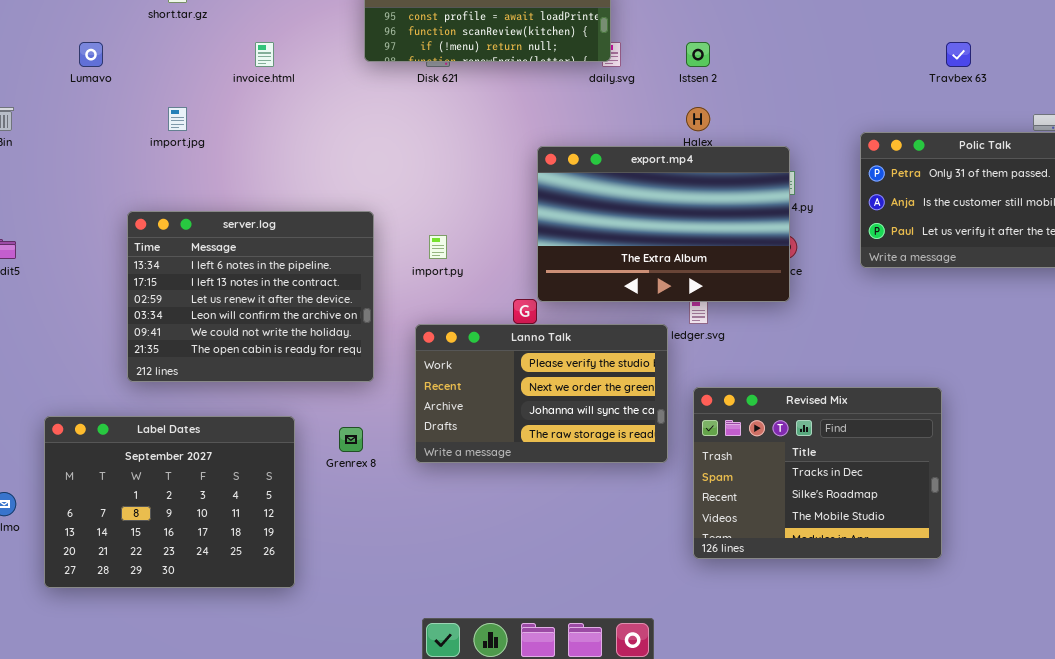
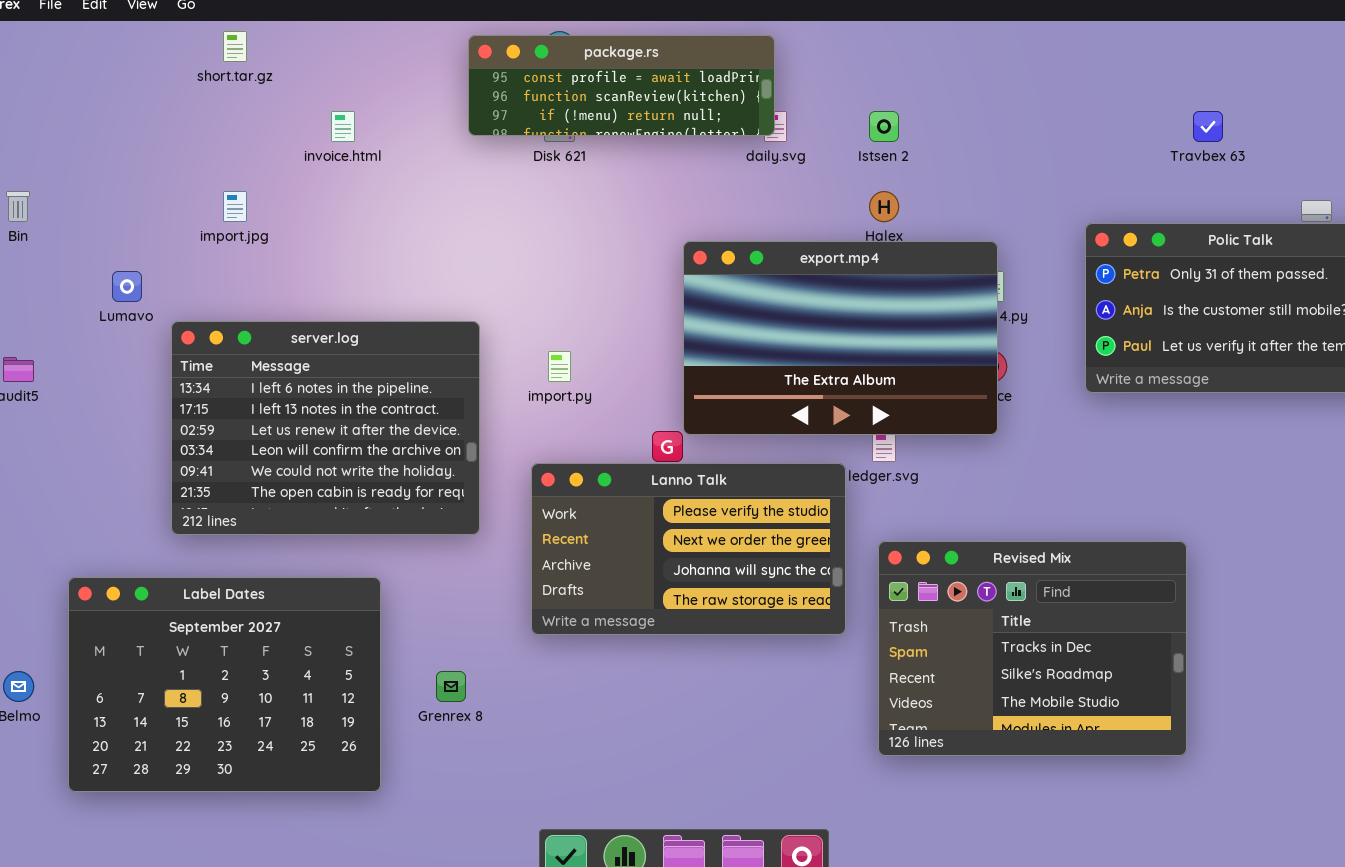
Lumavo: [79,42,103,67] -> [112,271,142,302], moved
Grenrex 8: [339,427,363,452] -> [436,671,466,702], moved

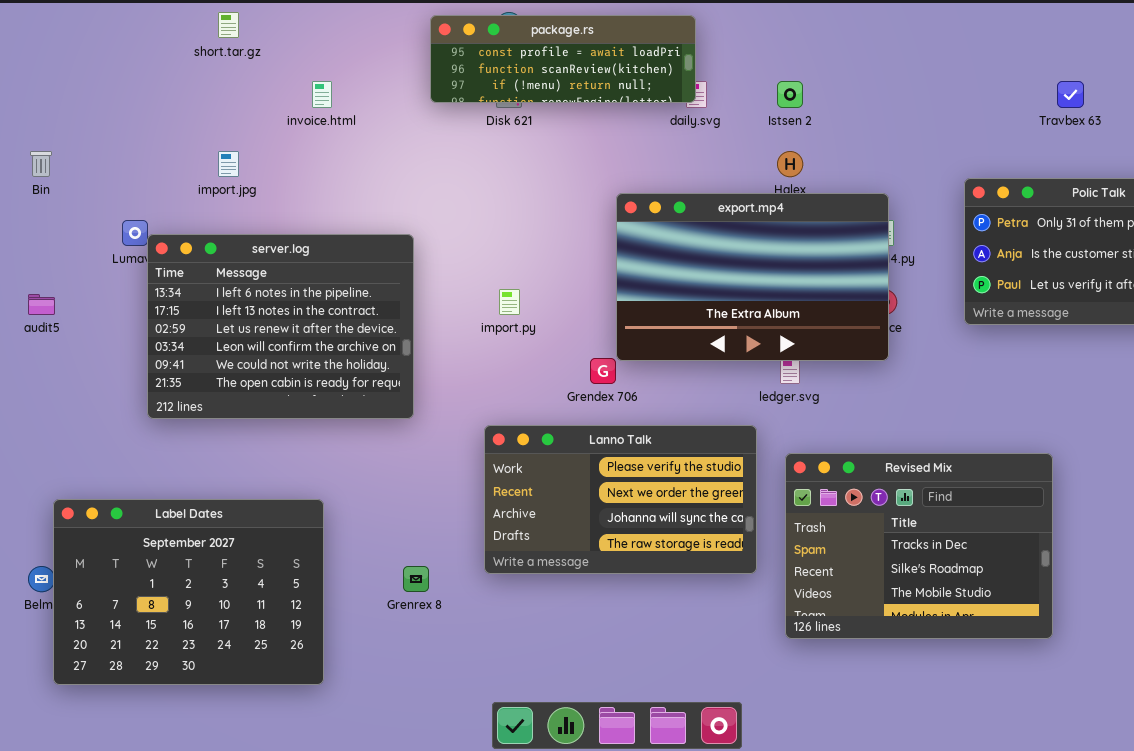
server.log: [171,321,480,535] -> [147,234,414,419], moved
Lanno Talk: [531,463,846,635] -> [484,425,757,574], moved
Label Dates: [68,577,381,792] -> [53,499,324,685], moved

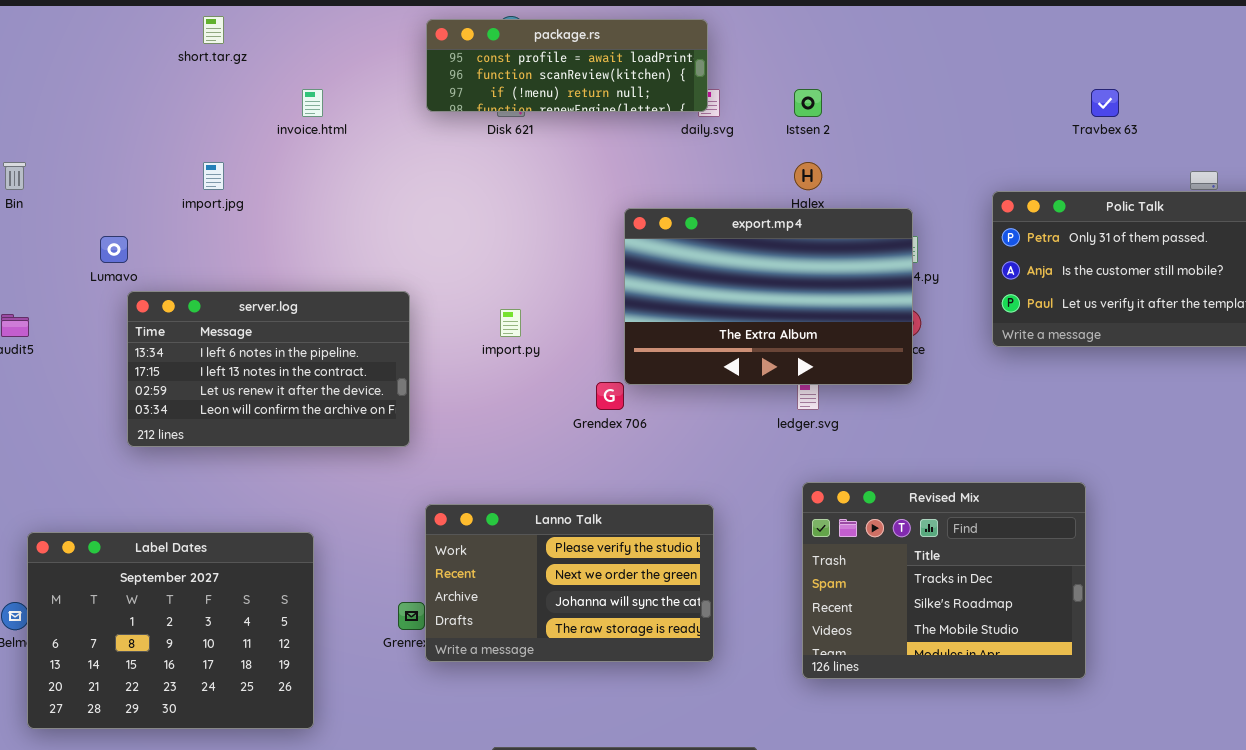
server.log: [147,234,414,419] -> [127,291,410,447], resized
Lanno Talk: [484,425,757,574] -> [425,504,714,662], moved

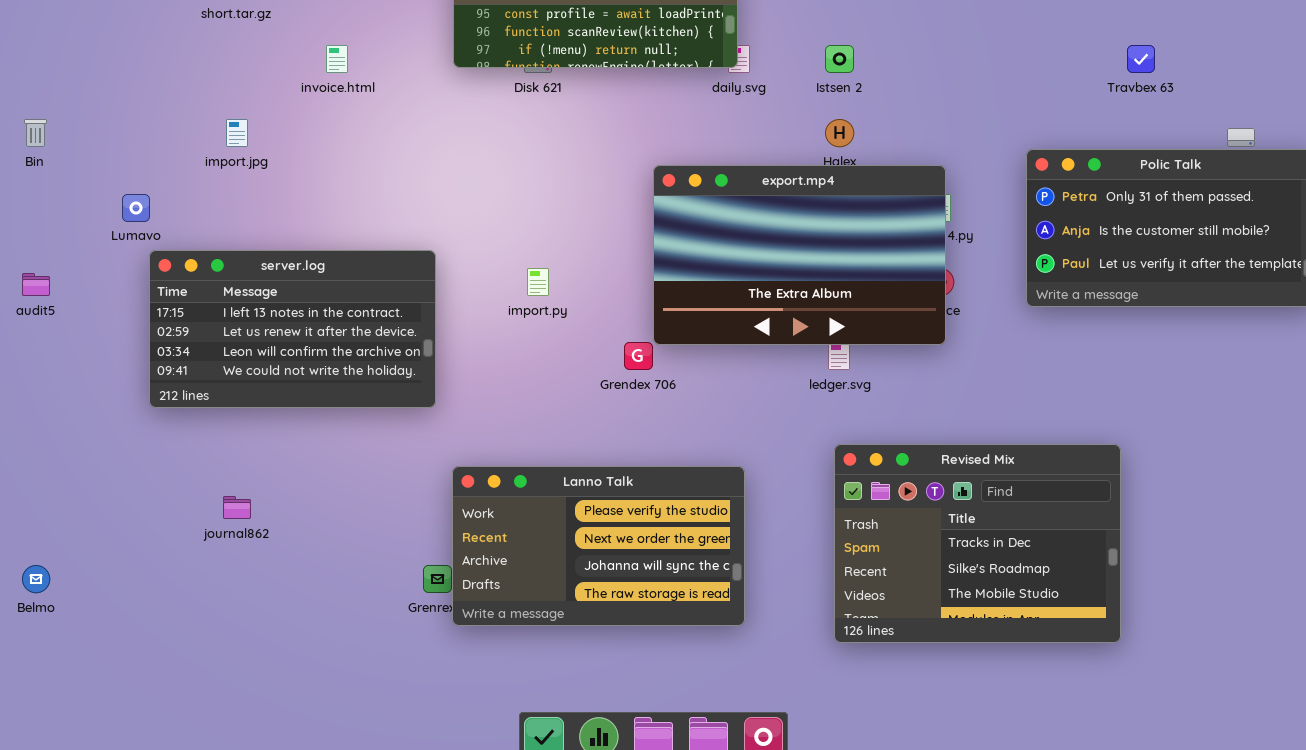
server.log: [127,291,410,447] -> [149,250,436,408], scrolled down 1 row
Label Dates: [27,532,314,729] -> none, closed

